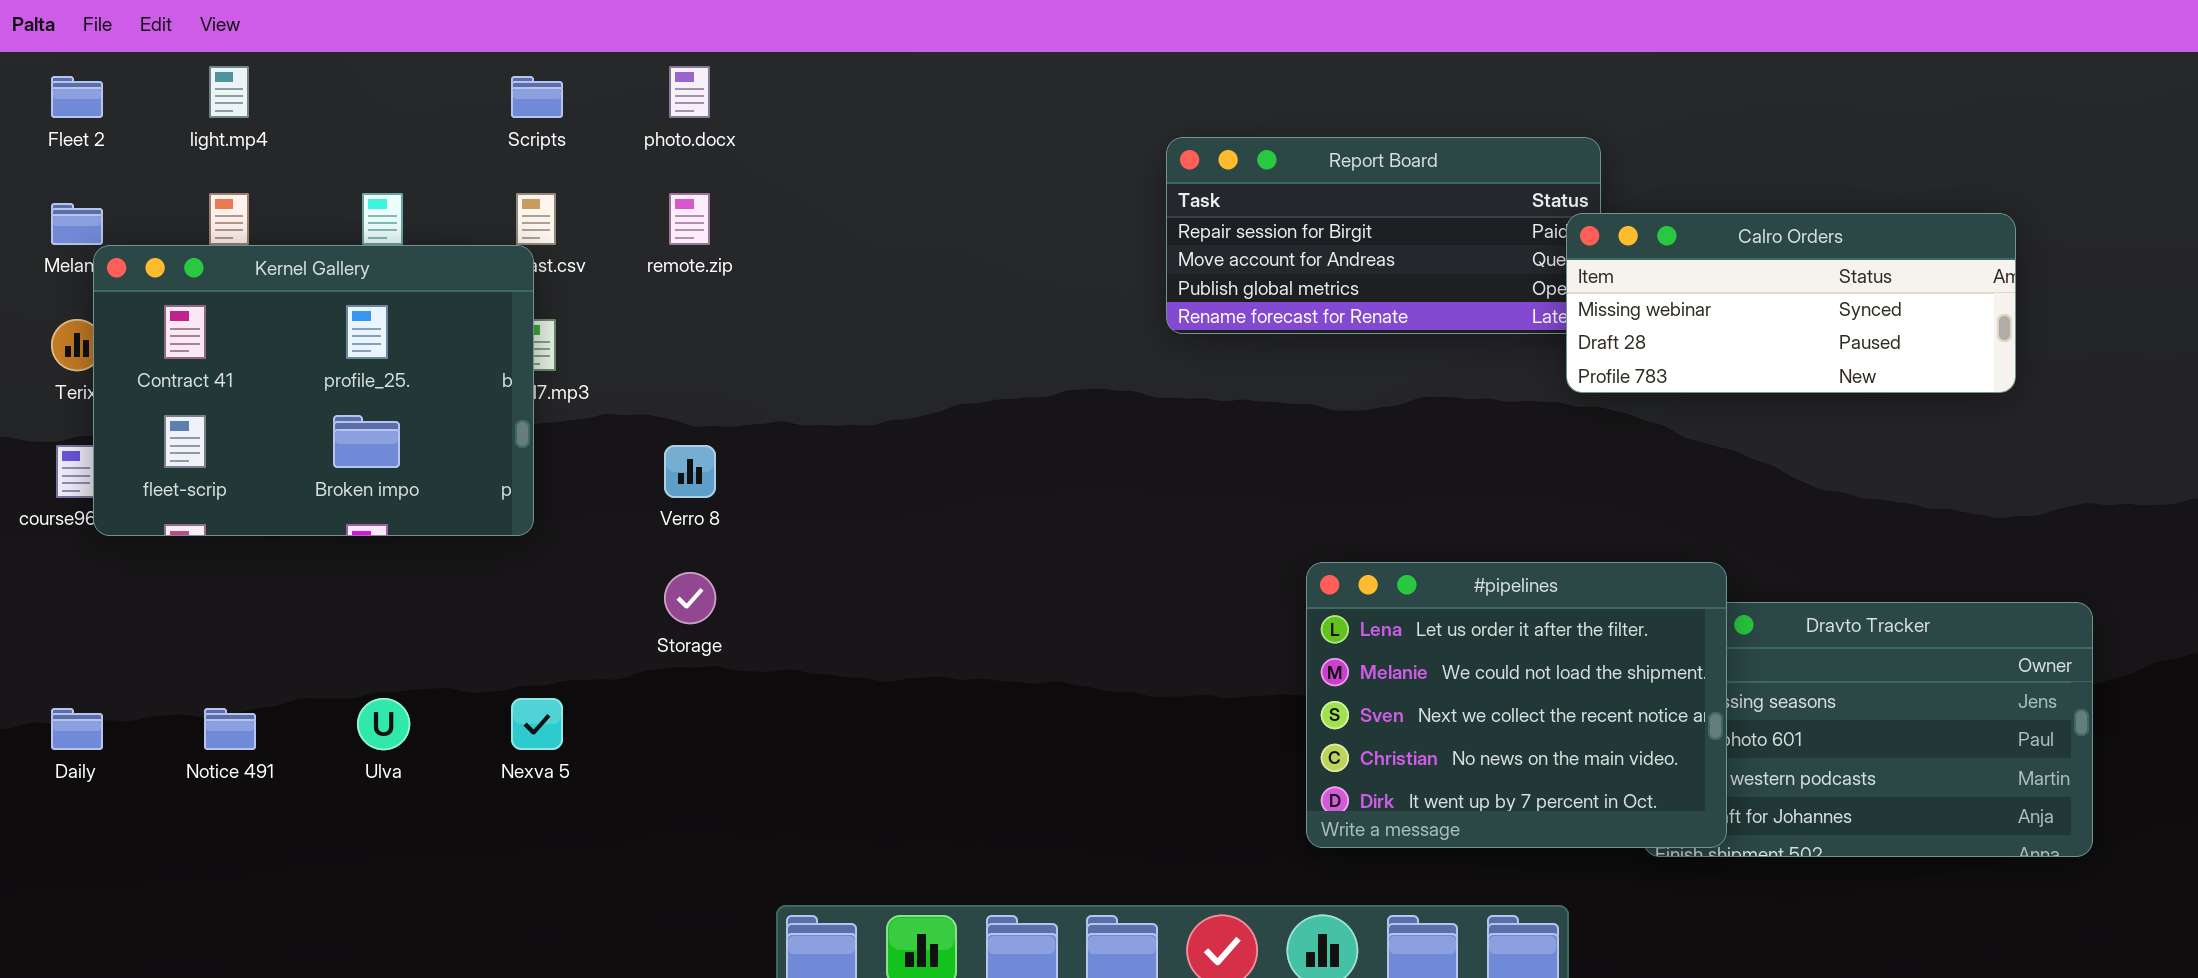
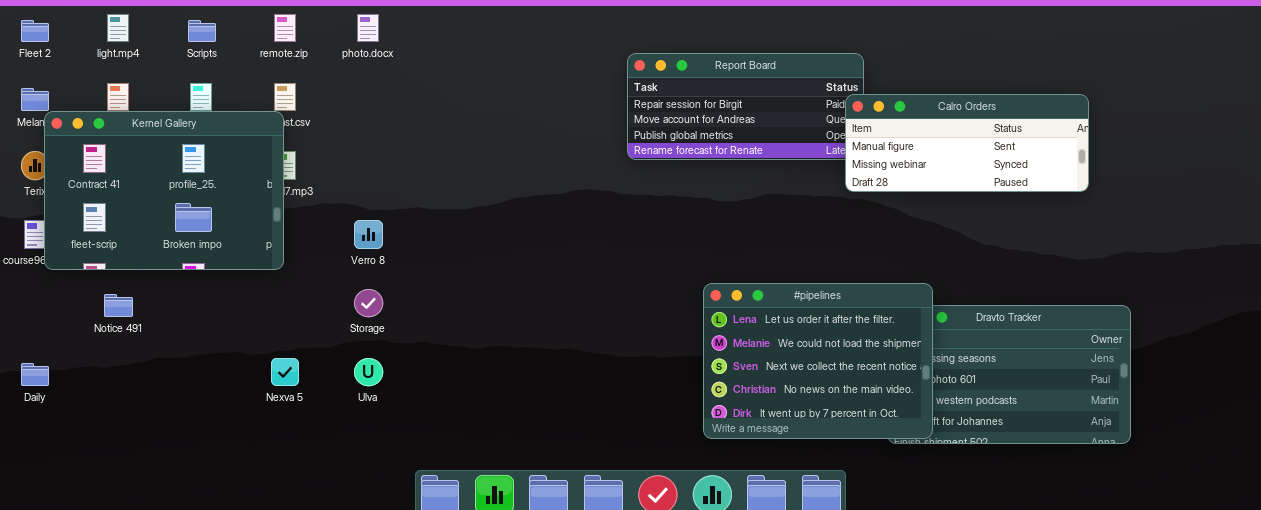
Scripts: [511,76,563,118] -> [188,20,216,42], moved
remote.zip: [669,193,710,245] -> [274,14,296,42], moved
Calro Orders: [1566,213,2016,393] -> [845,94,1089,192], scrolled up 1 row
Ulva: [357,698,410,750] -> [354,358,383,386], moved
Notice 491: [204,708,256,750] -> [104,294,133,317], moved

